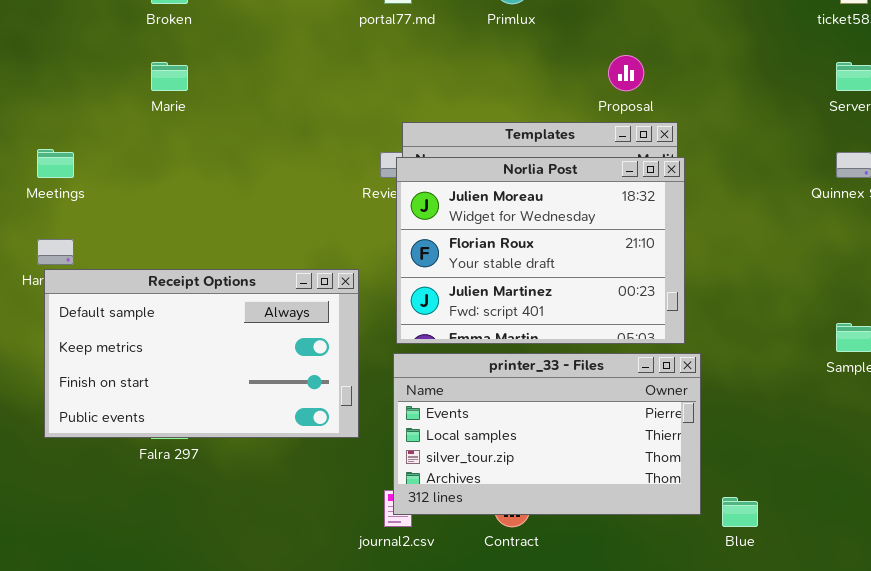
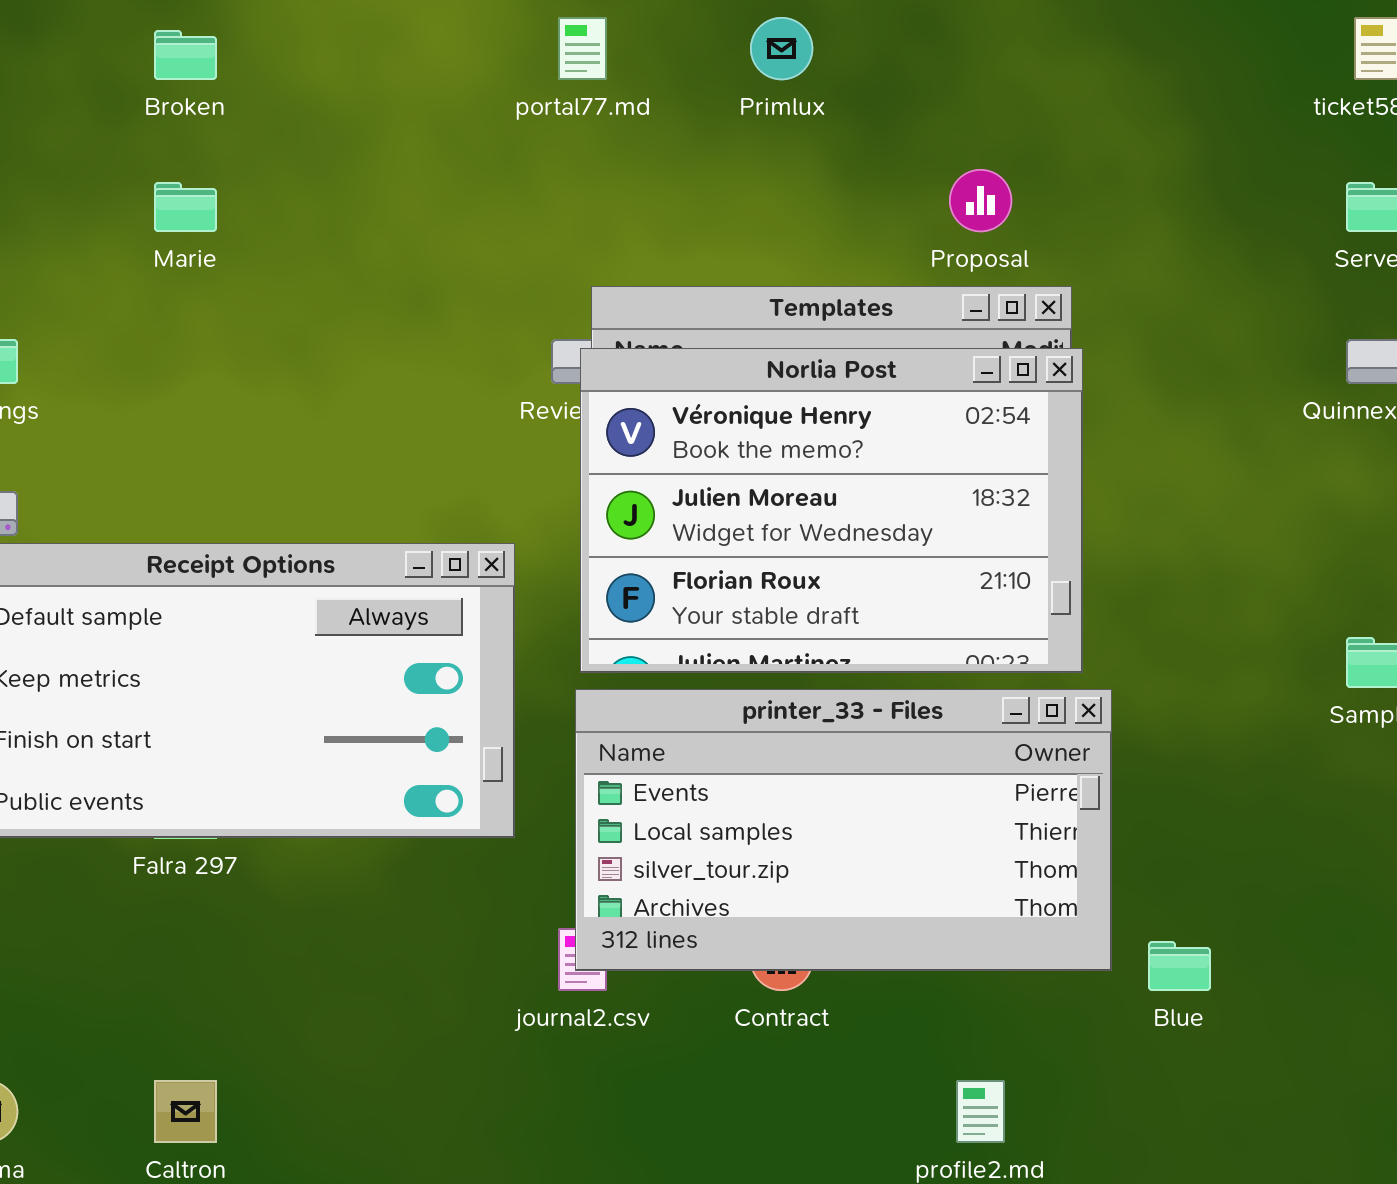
Norlia Post: [396,157,685,344] -> [580,348,1083,673], scrolled up 1 row

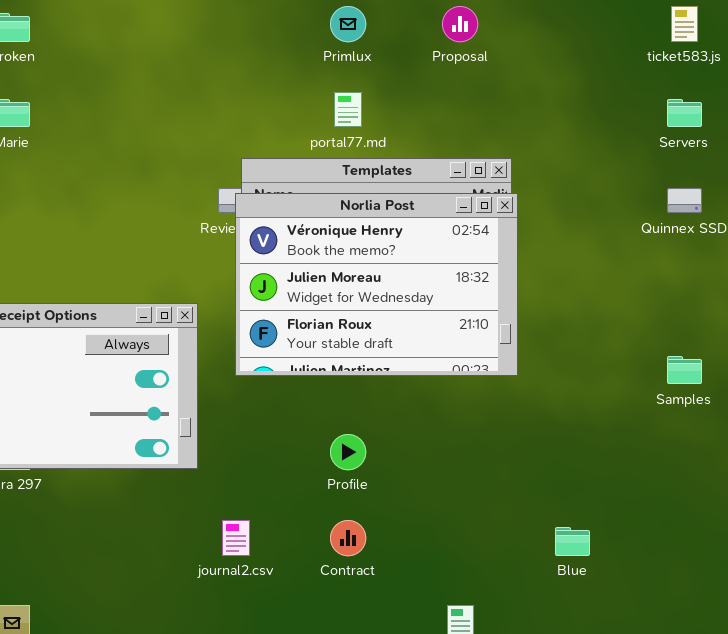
portal77.md: [558,17,607,80] -> [334,92,362,127], moved
Proposal: [949,169,1012,232] -> [442,6,478,42], moved
printer_33 - Files: [575,689,1112,971] -> none, closed

